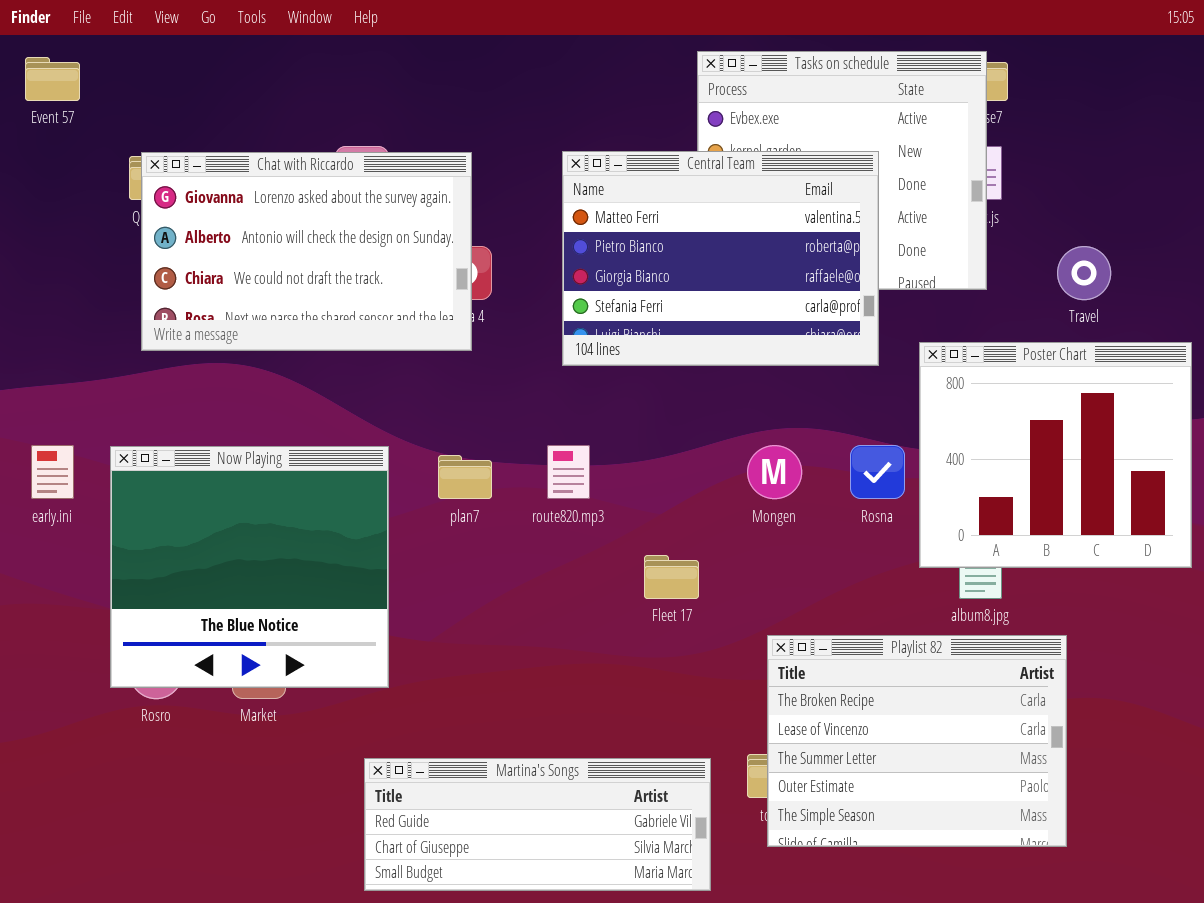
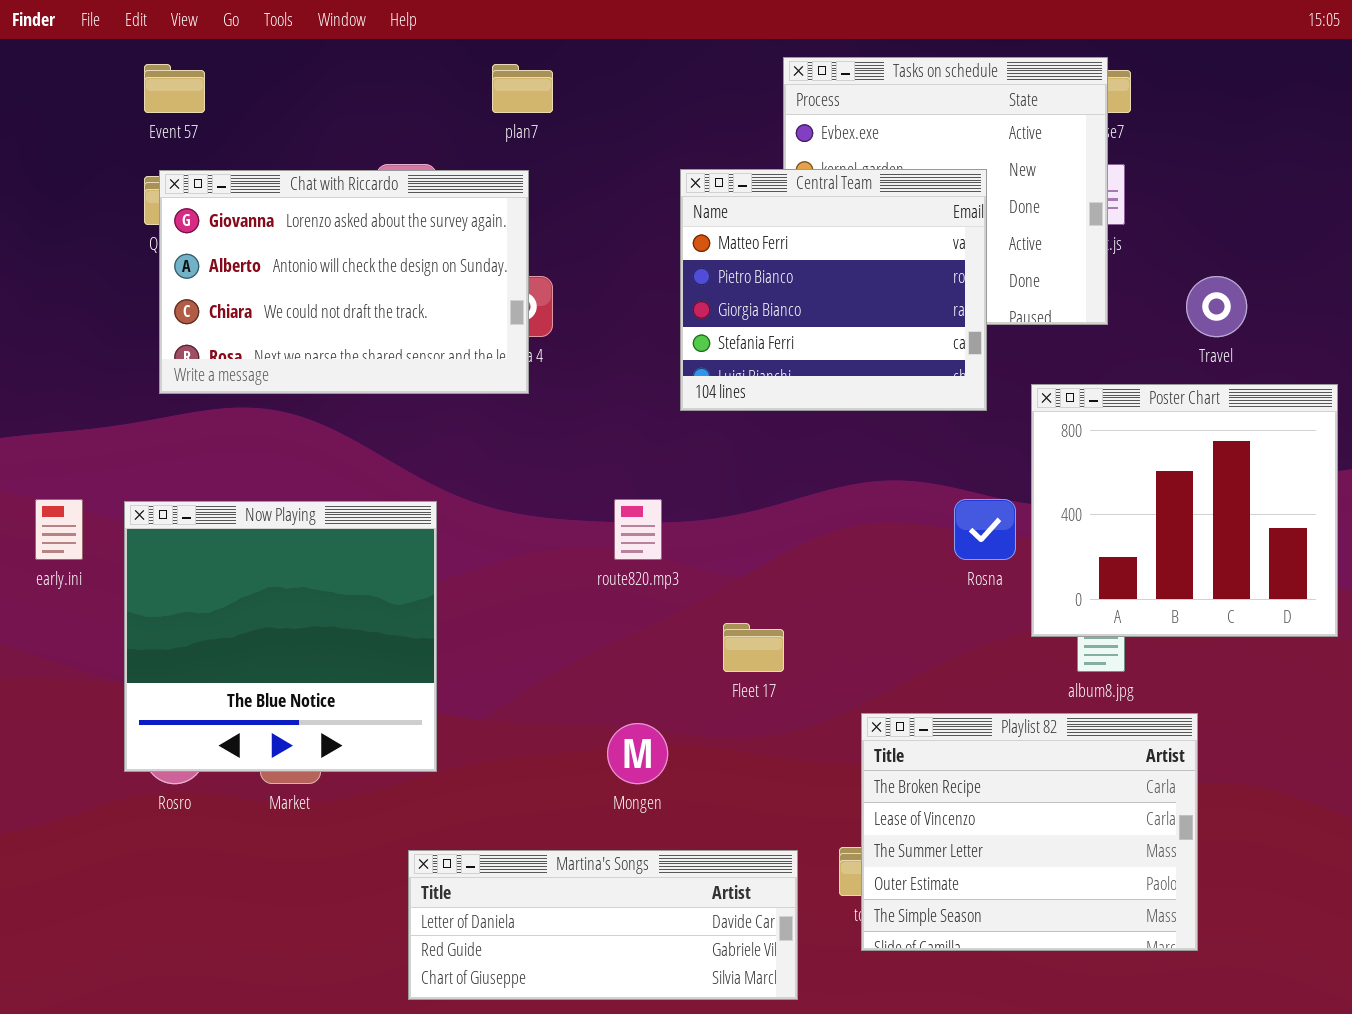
Event 57: [25,57,80,101] -> [144,64,205,113], moved
Central Team: [562,151,879,366] -> [680,169,987,411], resized
Mongen: [747,445,802,499] -> [607,723,668,784], moved
plan7: [438,455,492,499] -> [492,64,553,113], moved
Martina's Songs: [364,758,711,891] -> [408,850,798,1000], scrolled up 1 row

